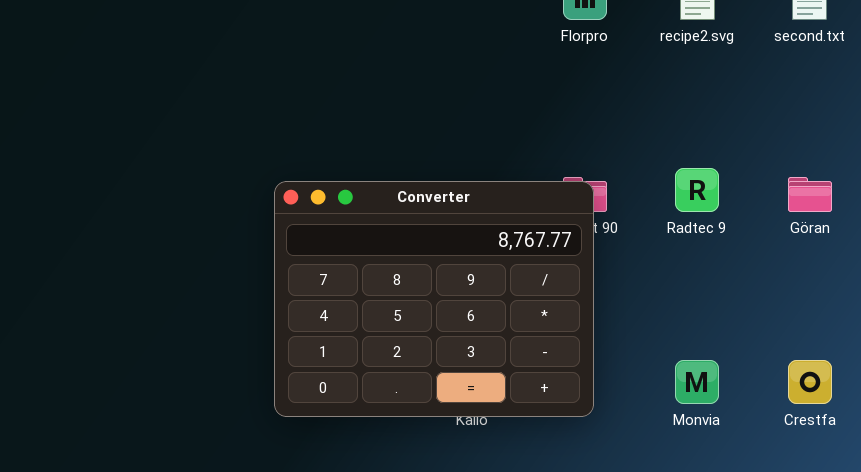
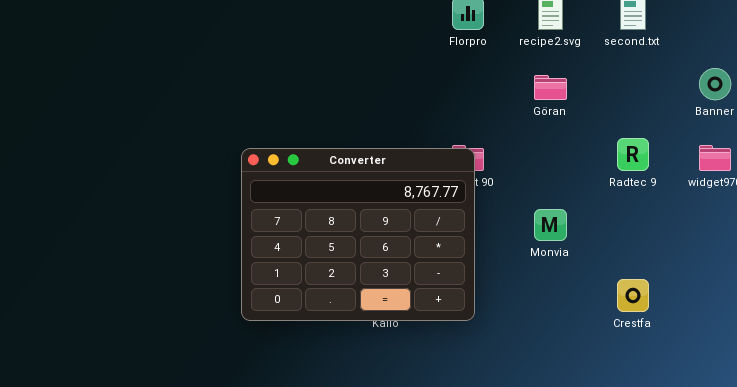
Radtec 9: [675,168,719,212] -> [617,138,649,171], moved
Göran: [788,177,832,212] -> [534,75,567,100], moved
Monvia: [675,360,719,404] -> [534,209,567,241], moved

